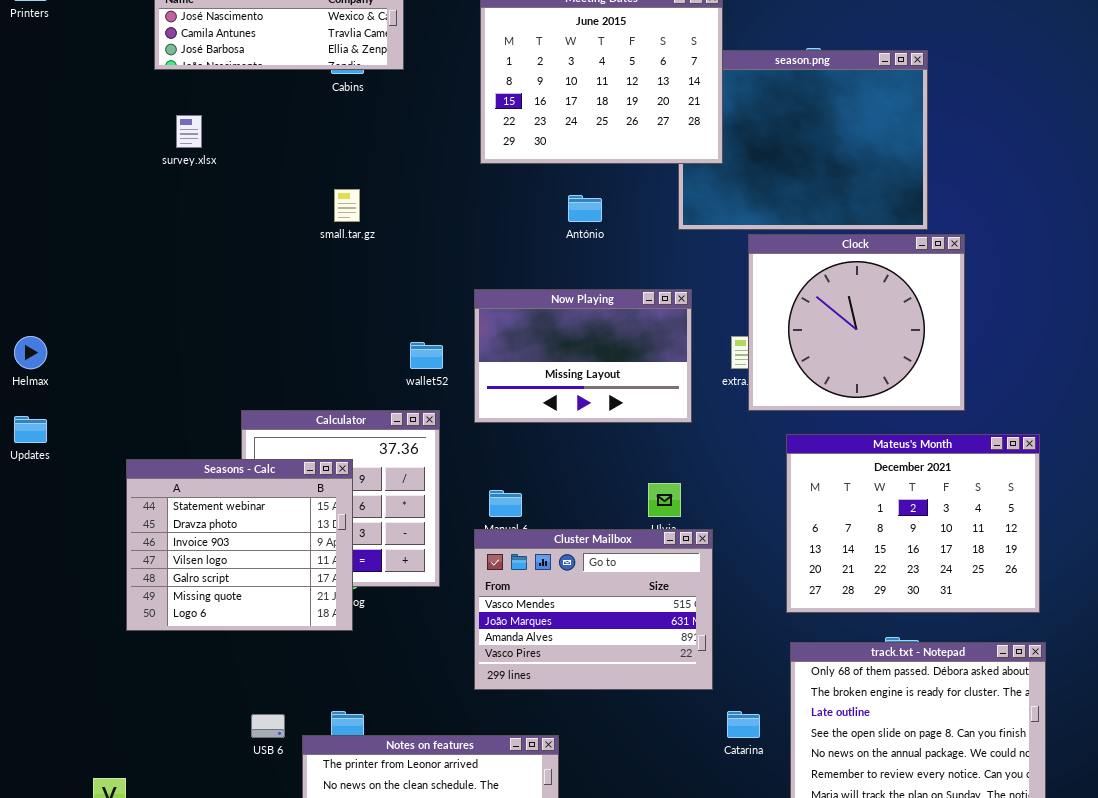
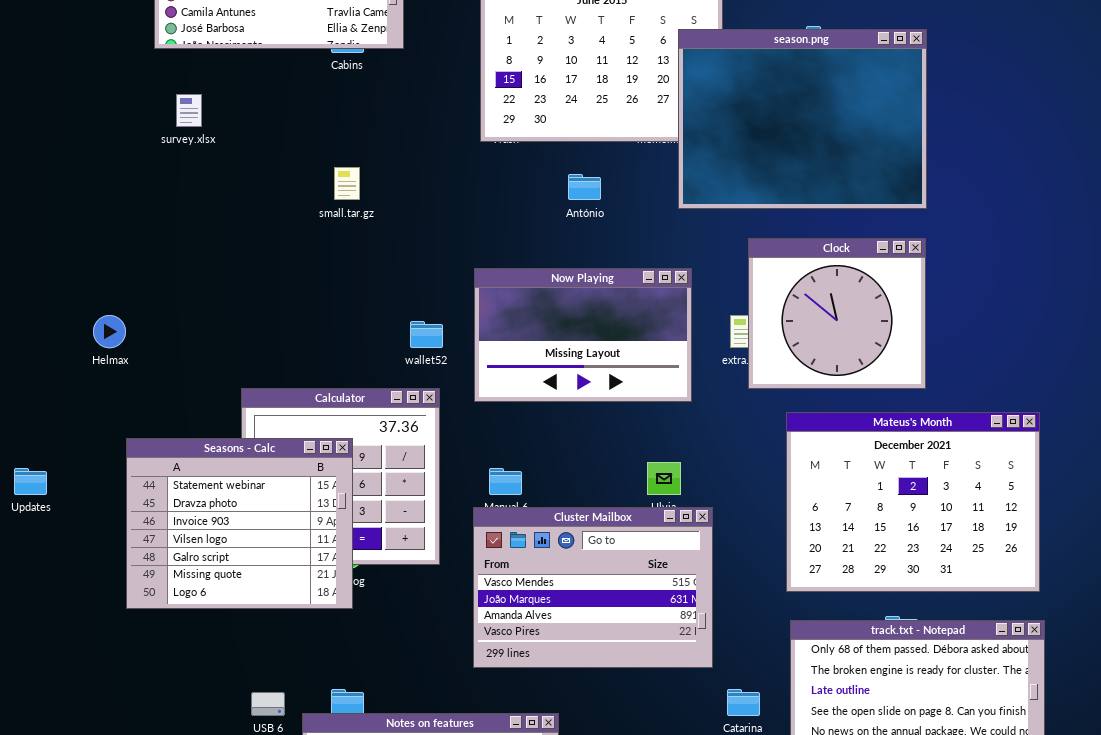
season.png: [678,50,928,230] -> [678,29,927,209], raised
Clock: [748,234,965,411] -> [748,238,926,389], resized
Helmax: [14,336,47,369] -> [93,315,126,348], moved
Updates: [14,416,47,443] -> [14,468,47,495], moved

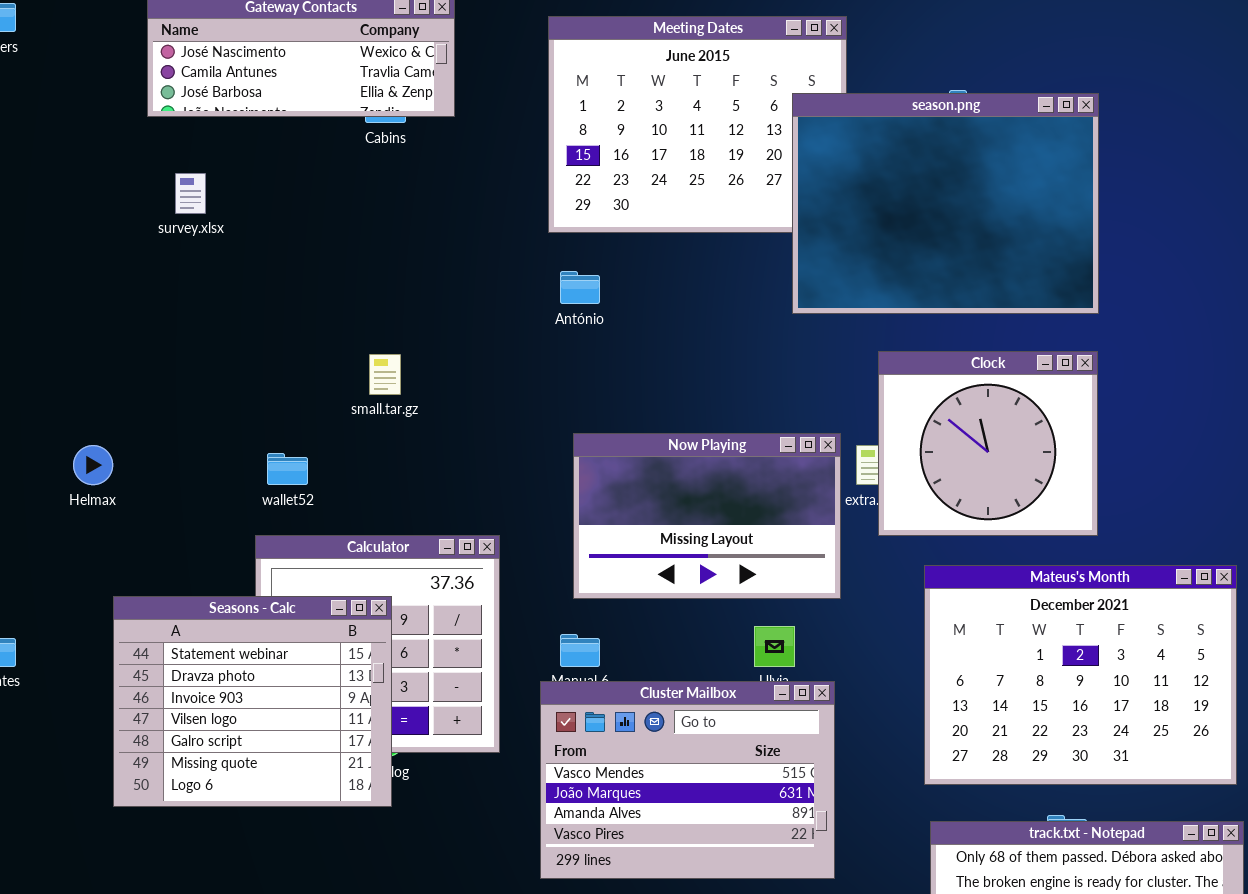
small.tar.gz: [334,167,360,200] -> [369,354,401,395], moved
António: [568,174,601,200] -> [560,271,600,304], moved
Now Playing: [474,268,692,402] -> [573,433,841,599], moved
wallet52: [410,321,443,348] -> [267,453,308,485], moved

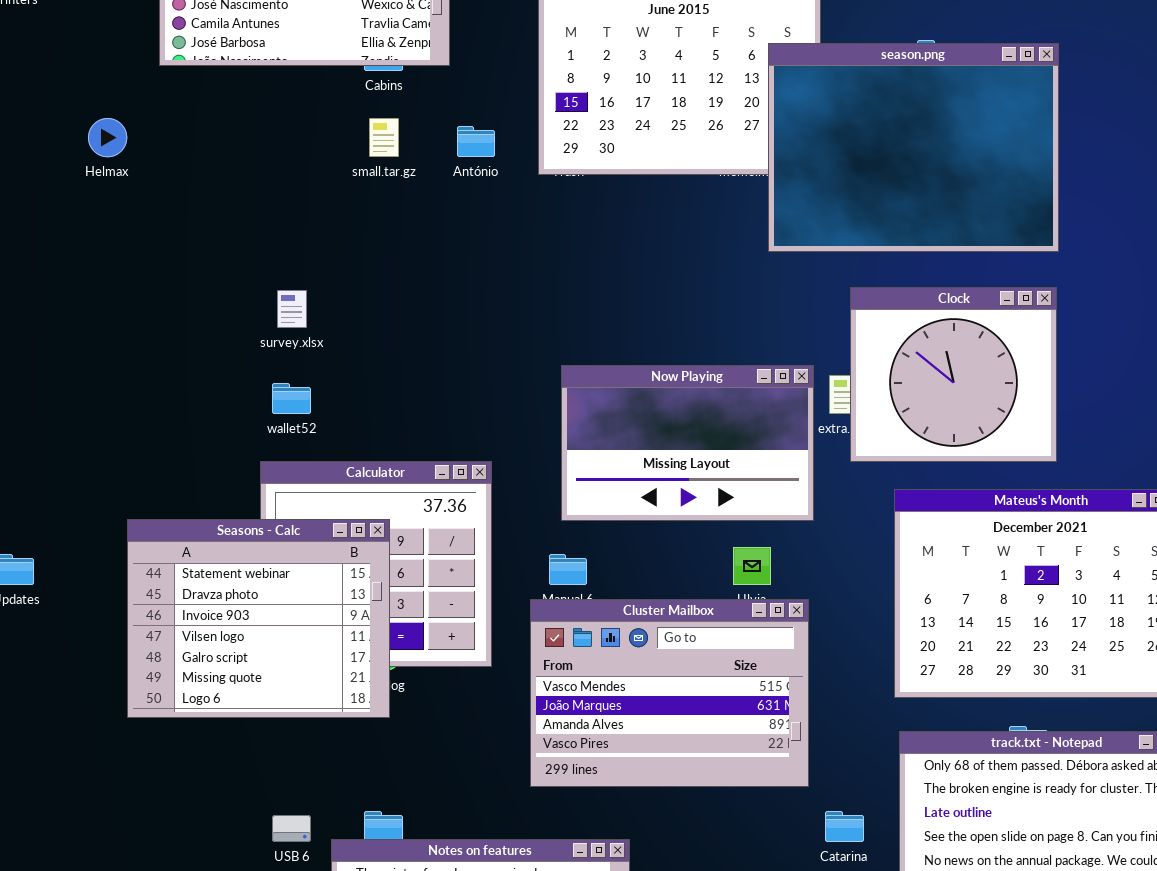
survey.xlsx: [175,173,206,214] -> [277,290,307,328], moved
António: [560,271,600,304] -> [457,126,495,157], moved
small.tar.gz: [369,354,401,395] -> [369,118,399,157], moved
Helmax: [73,445,113,485] -> [88,118,127,157], moved

